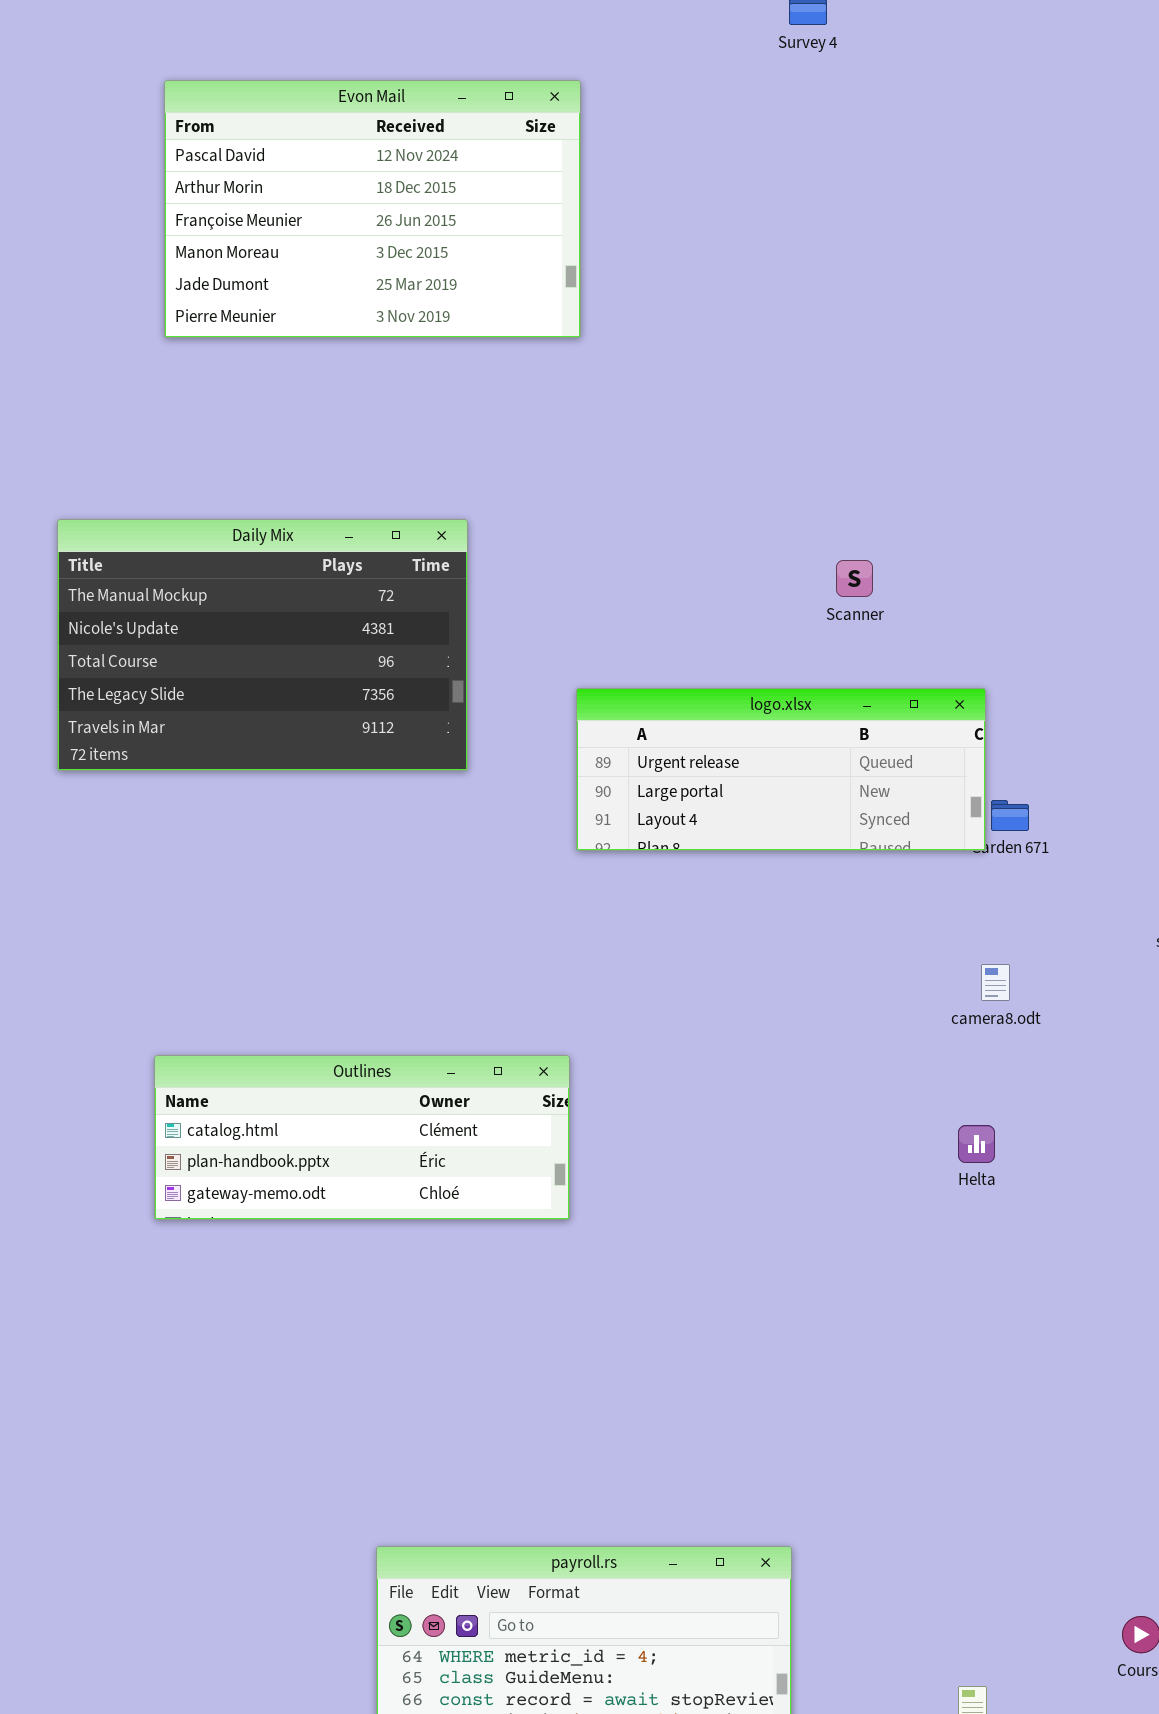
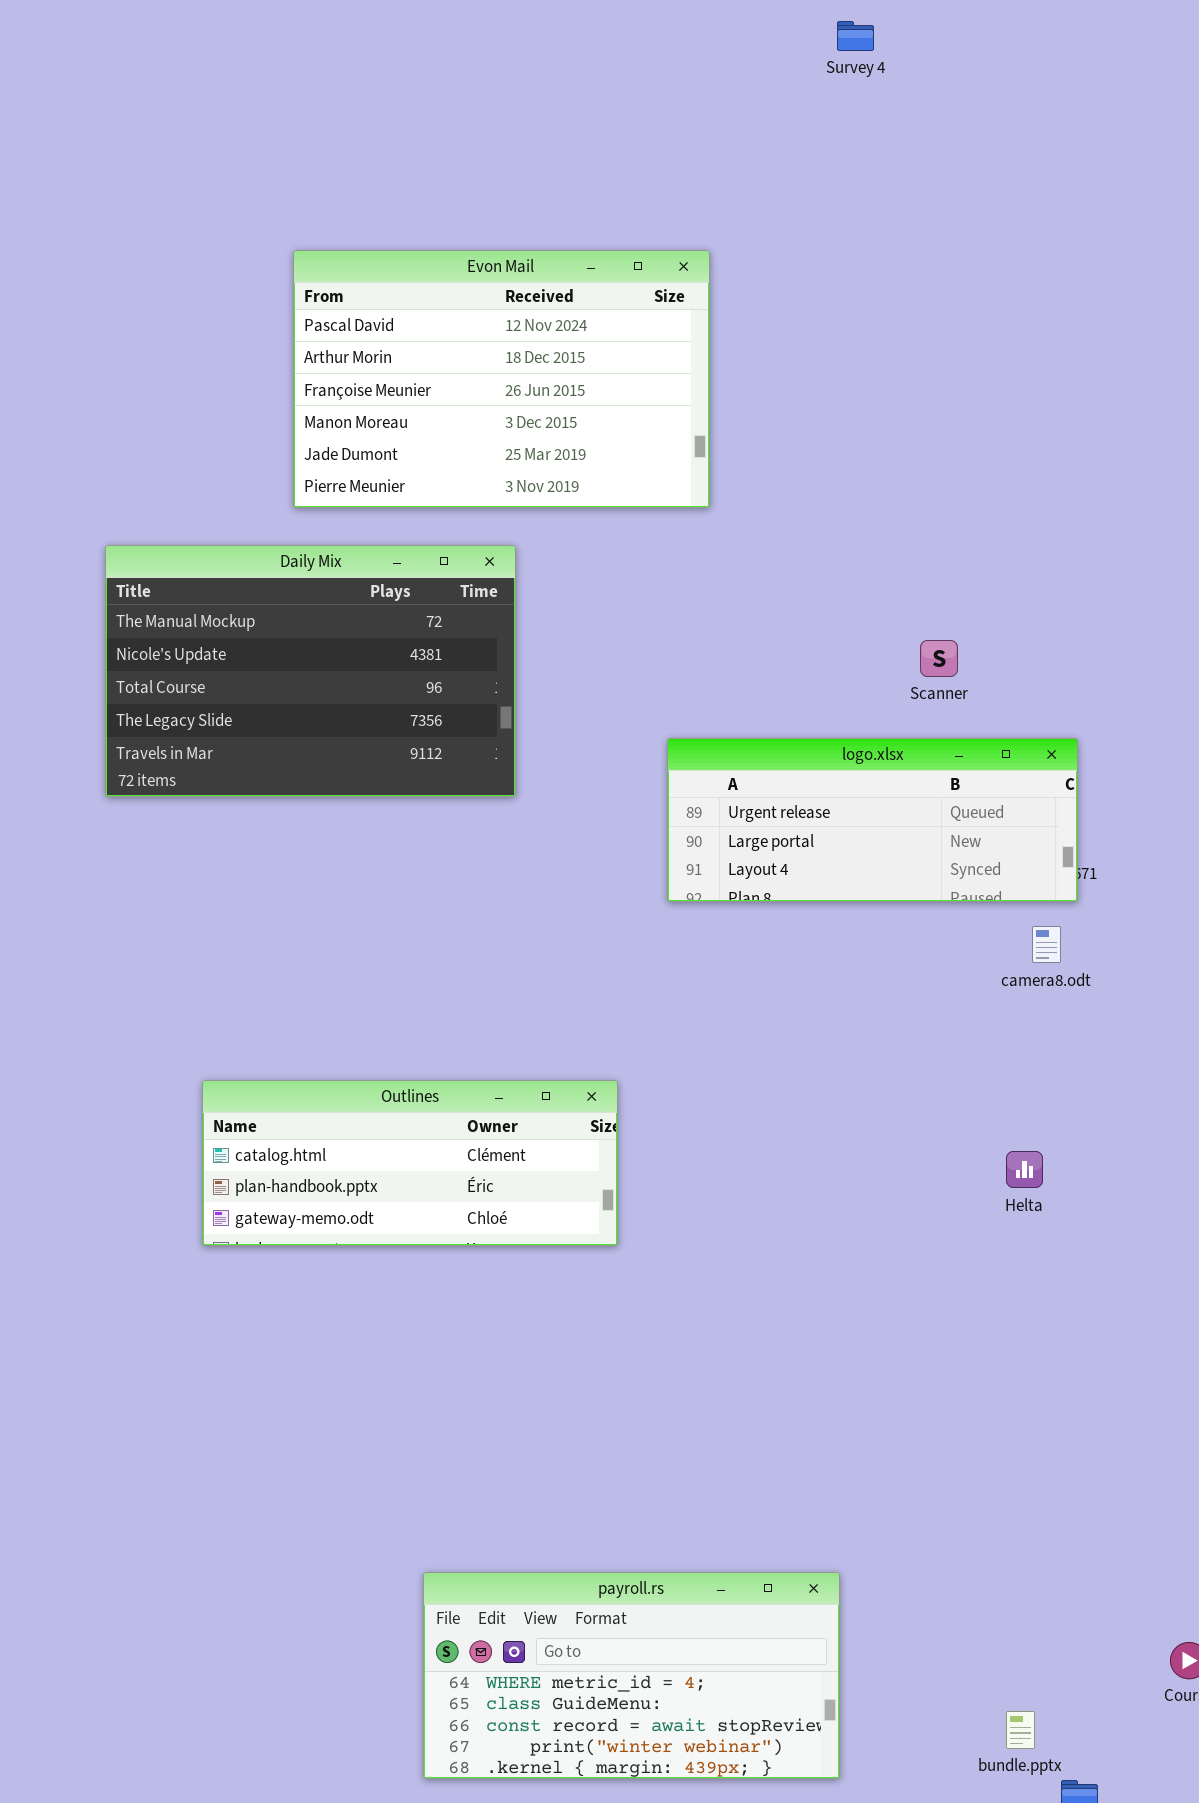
Evon Mail: [164,80,581,338] -> [293,250,710,508], moved
Scanner: [836,560,873,597] -> [920,640,958,677], moved
logo.xlsx: [576,688,986,851] -> [667,738,1078,902], moved
camera8.odt: [981,964,1010,1001] -> [1032,926,1061,963], moved

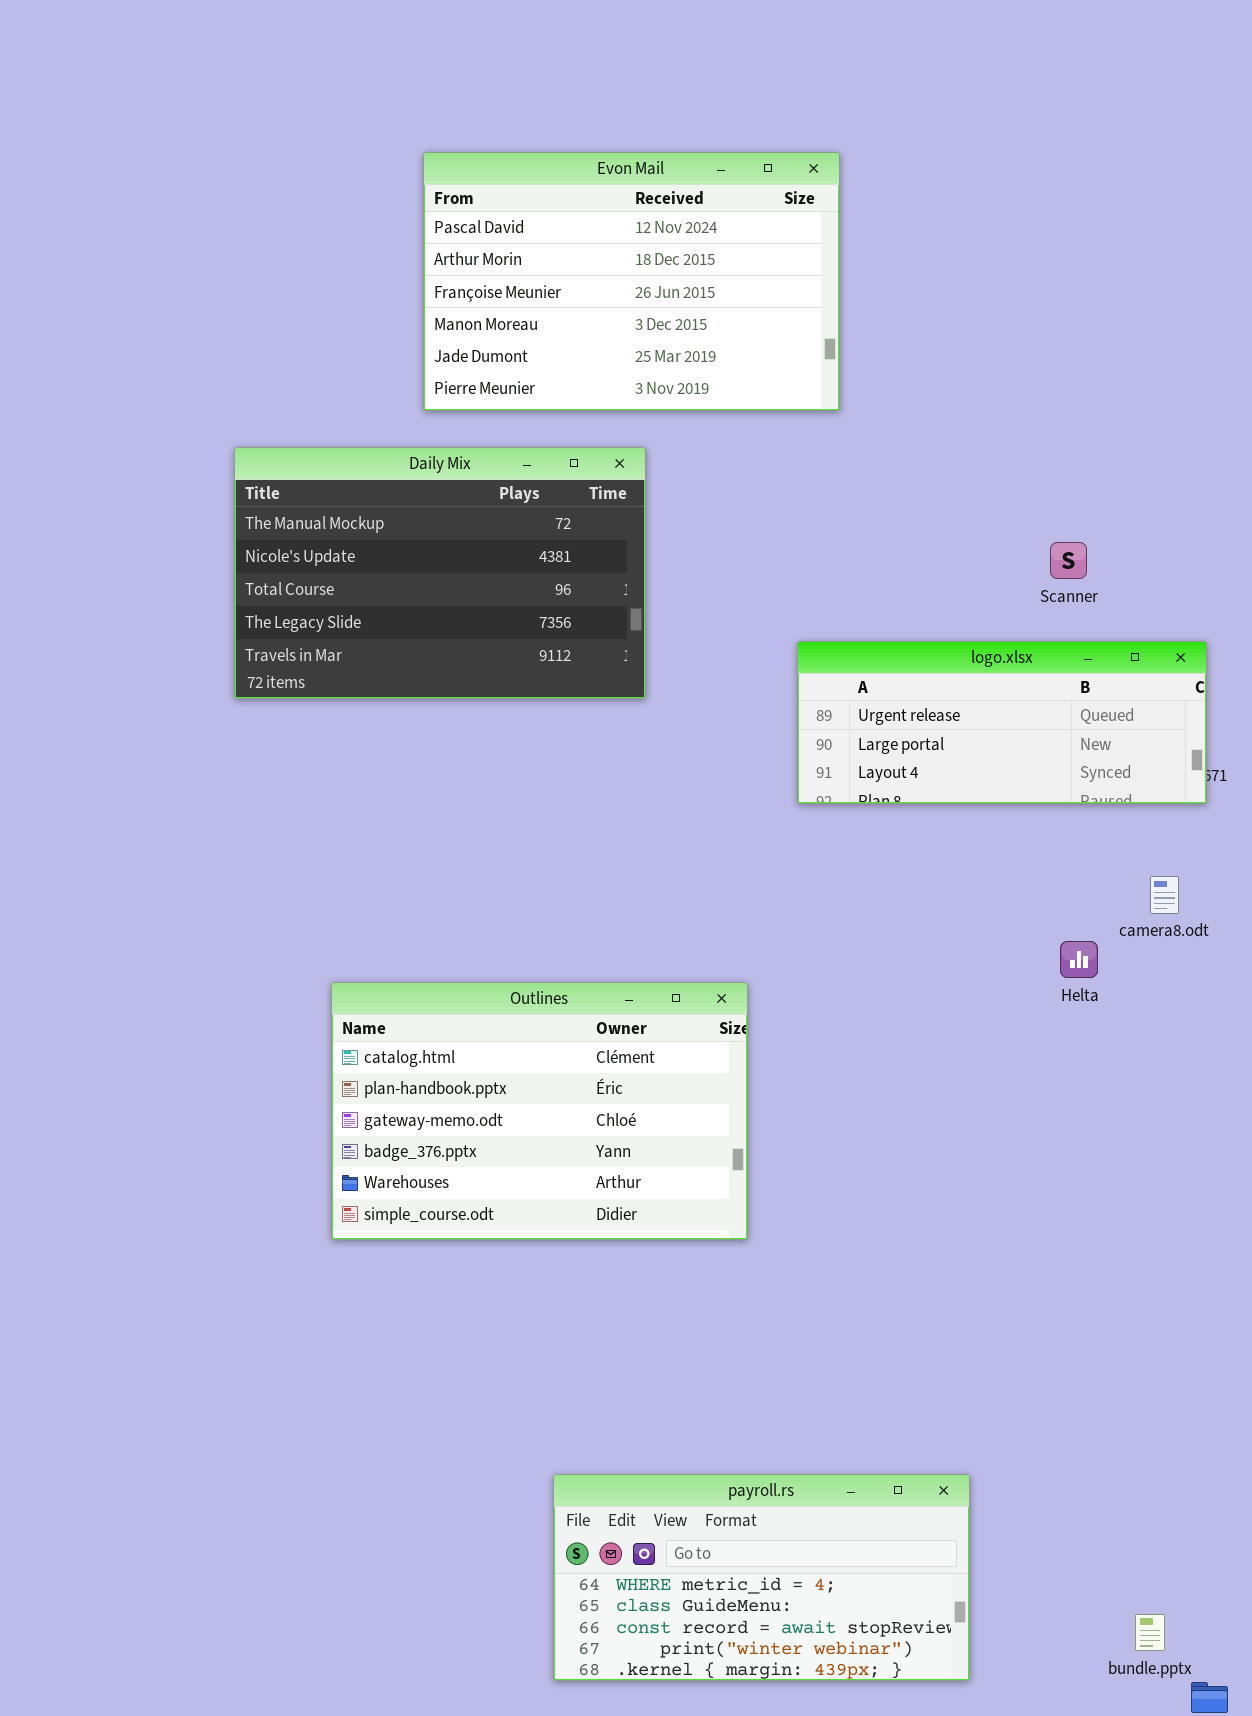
camera8.odt: [1032,926,1061,963] -> [1150,876,1179,914], moved
Outlines: [202,1080,618,1246] -> [331,982,748,1240], resized
Helta: [1006,1151,1043,1188] -> [1060,941,1098,978], moved

